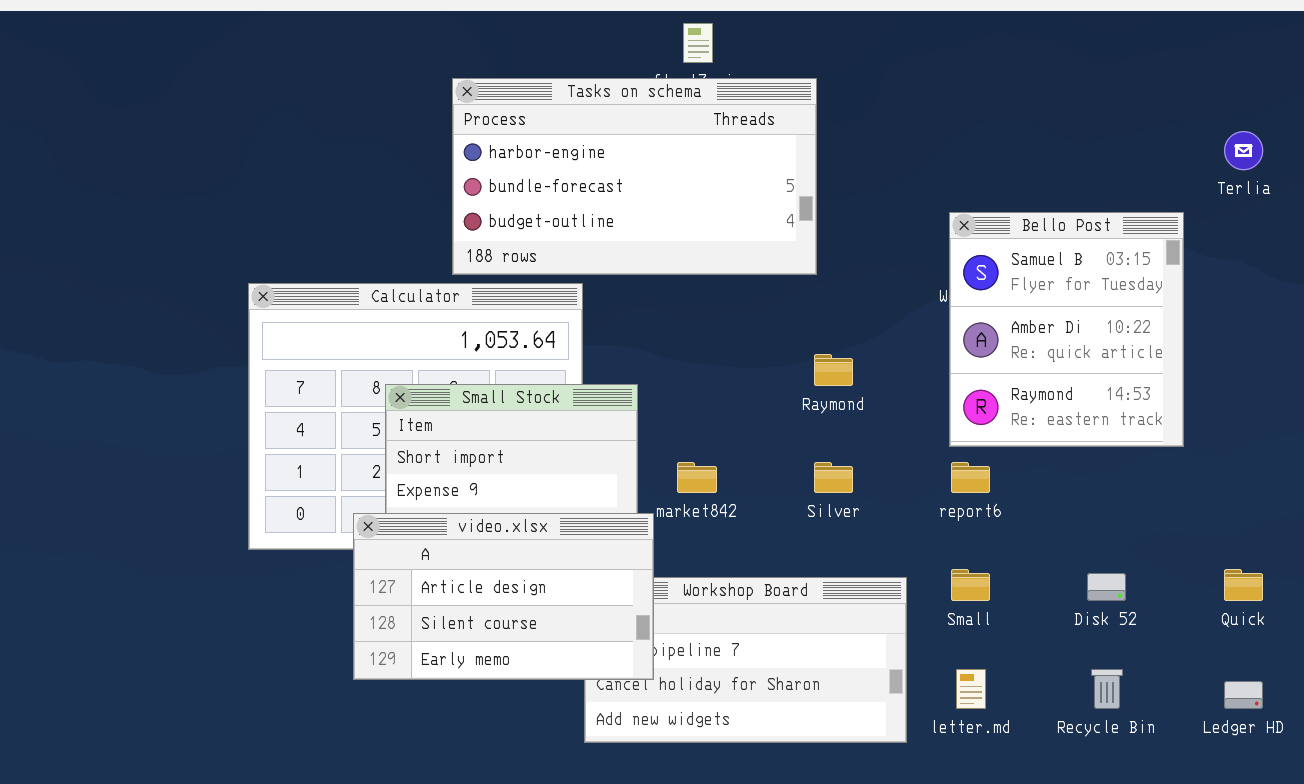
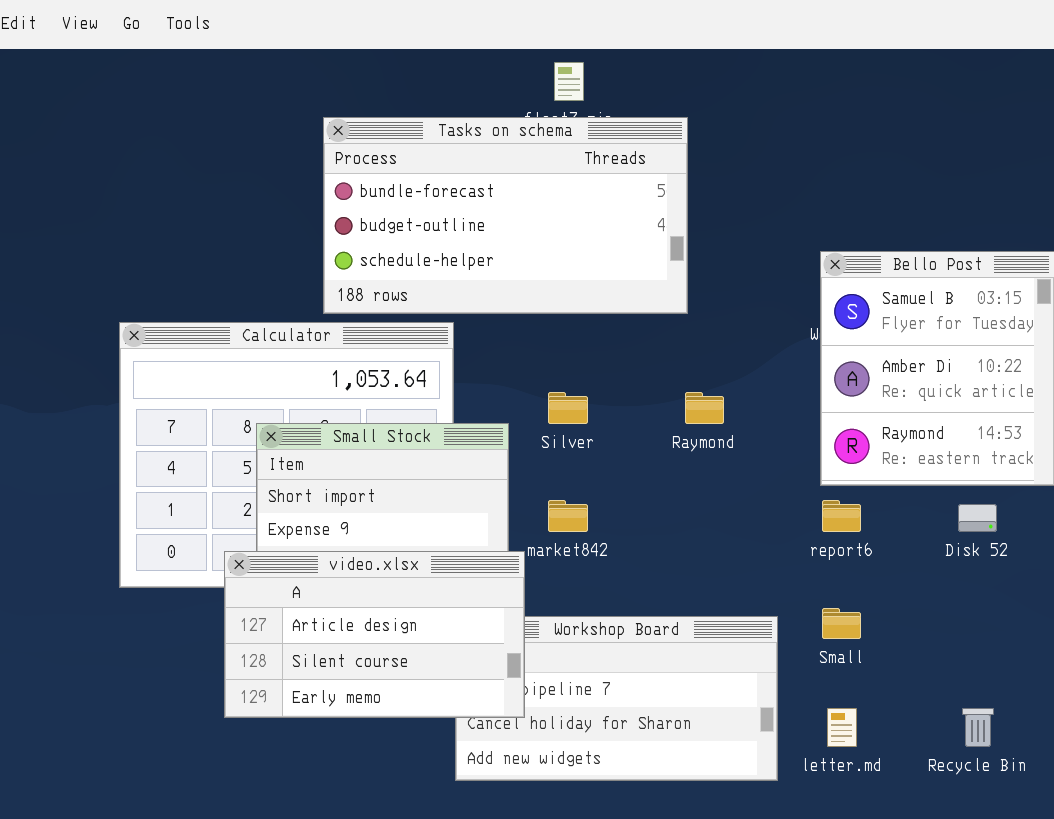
Tasks on schema: [452,78,817,275] -> [323,117,688,314], scrolled down 1 row
Silver: [814,462,853,493] -> [548,392,588,424], moved
Disk 52: [1087,573,1126,601] -> [958,504,997,532], moved

